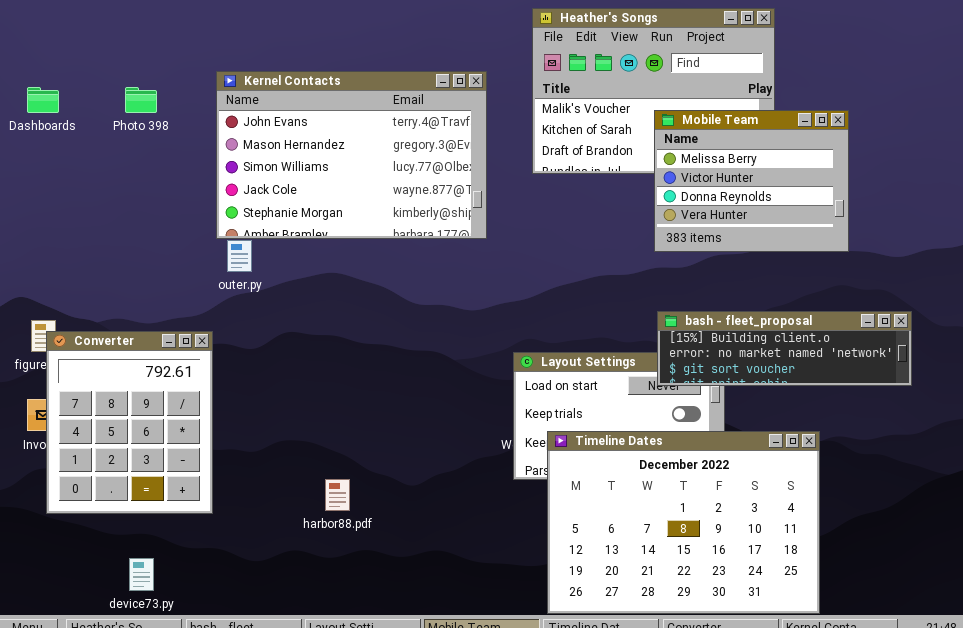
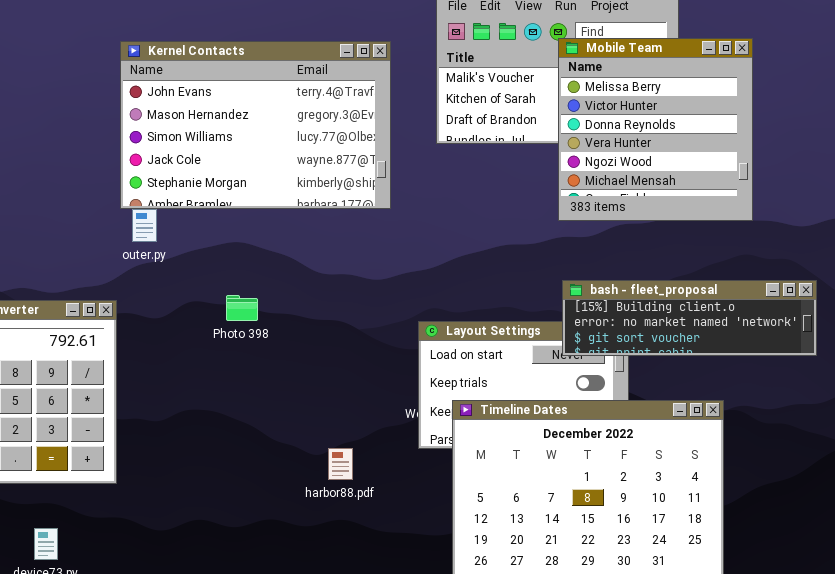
Photo 398: [125,87,157,113] -> [226,295,258,321], moved
Mobile Team: [654,110,849,252] -> [558,38,753,221], resized
harbor88.pdf: [325,479,350,511] -> [328,448,353,480], moved

